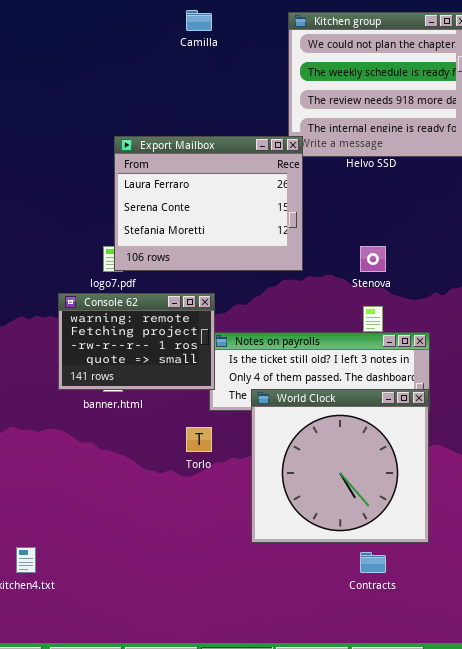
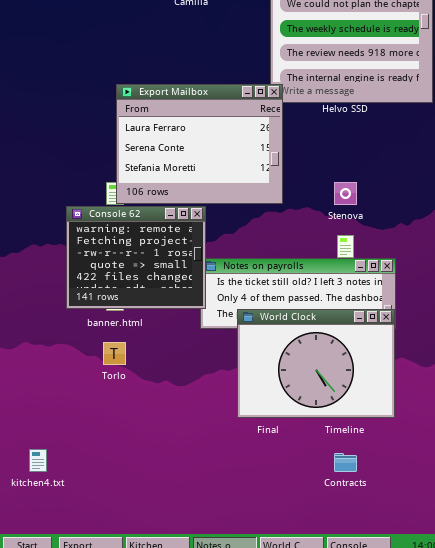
Console 62: [58,293,215,390] -> [66,206,206,309], resized
World Clock: [251,389,429,543] -> [237,309,395,418], resized
Torlo: [186,427,212,452] -> [103,342,126,365], moved

